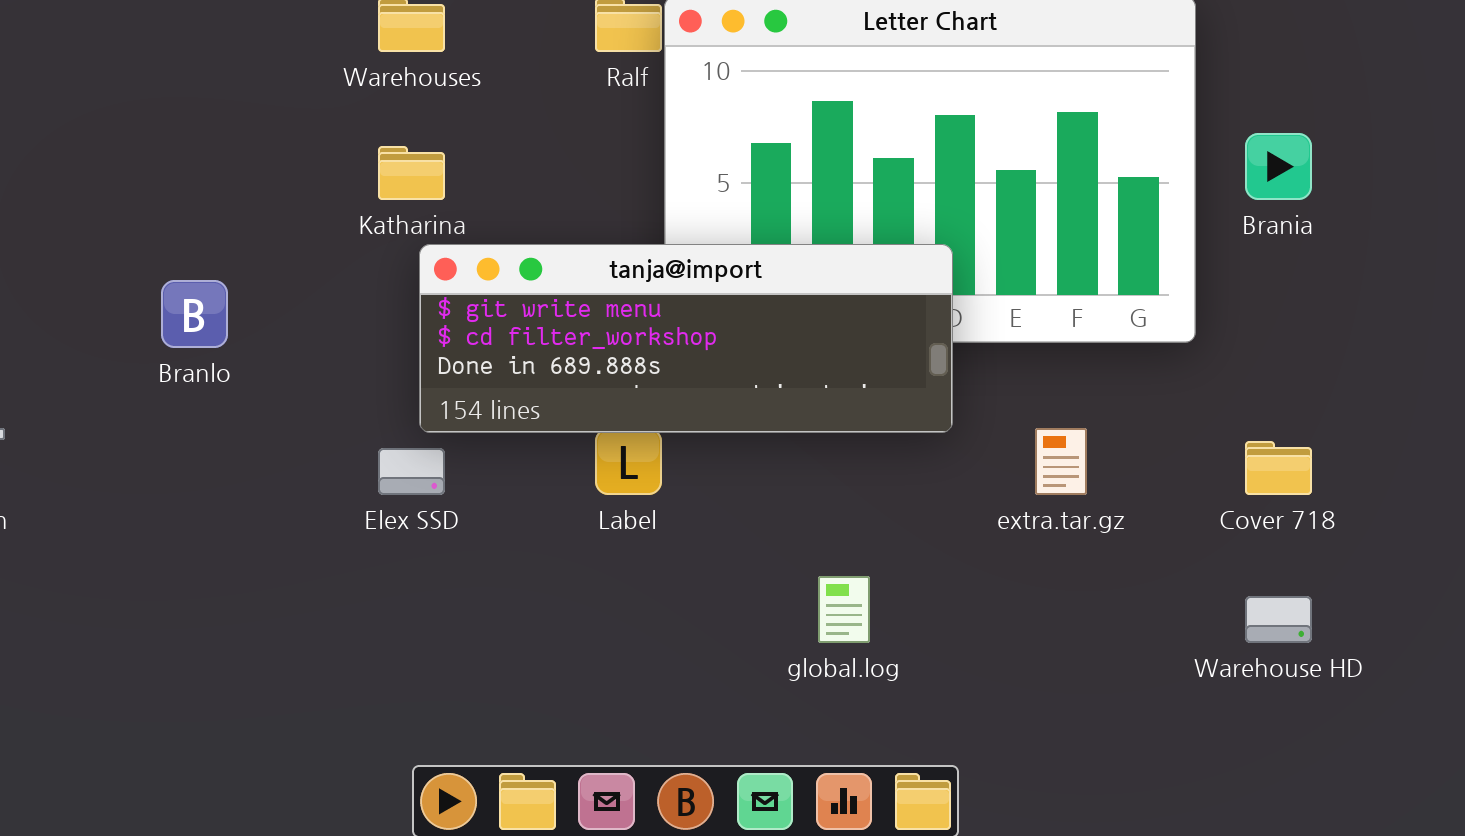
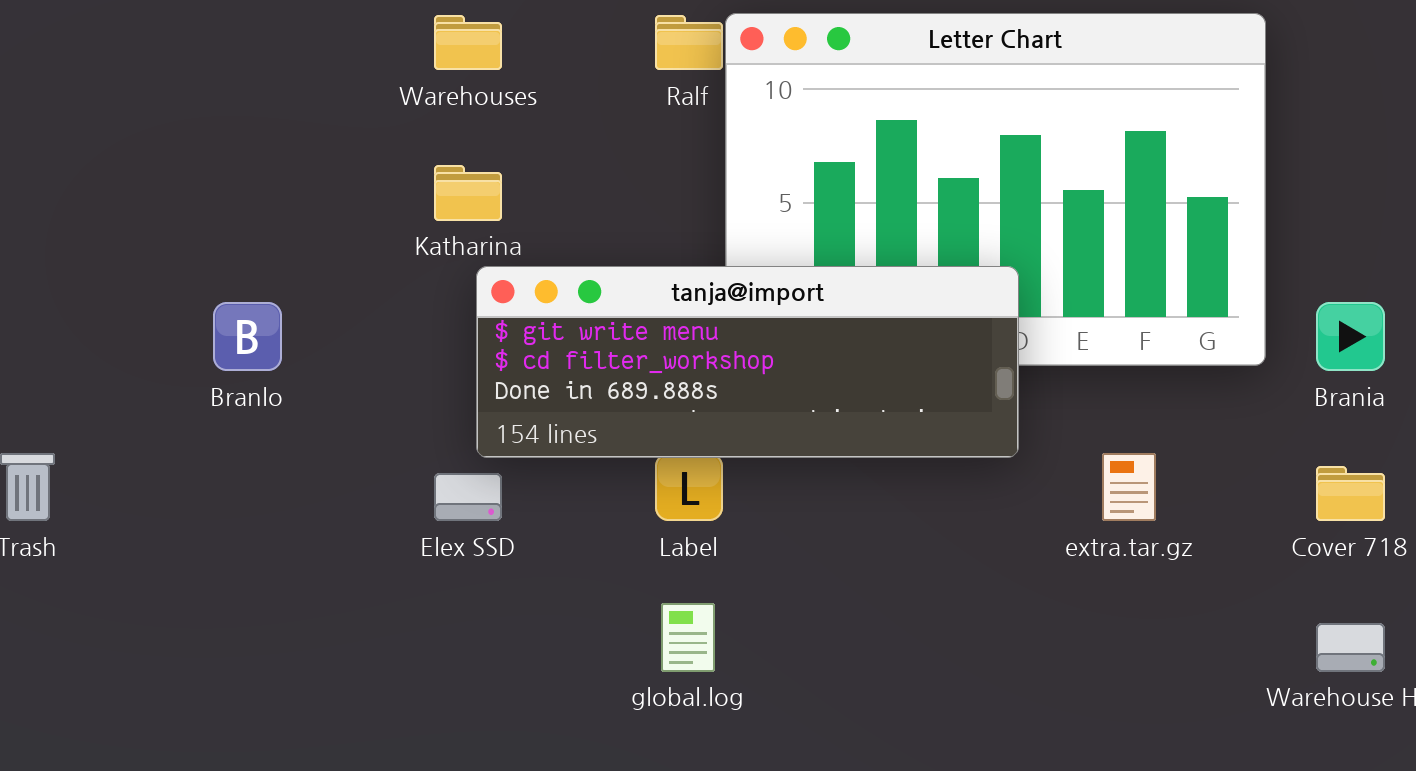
Brania: [1245,133,1312,200] -> [1316,302,1385,371], moved
global.log: [818,576,870,643] -> [661,603,715,672], moved

